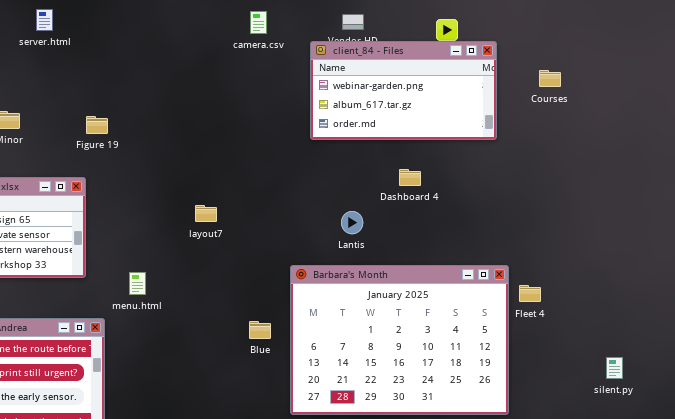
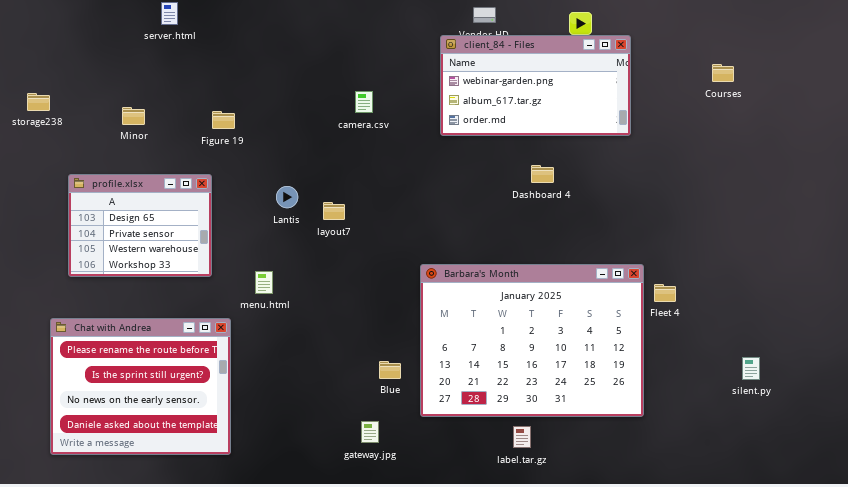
camera.csv: [250,11,267,34] -> [355,91,373,113], moved
Courses: [539,70,561,87] -> [712,64,734,82], moved
Lantis: [341,211,363,234] -> [276,186,298,208], moved
Blue: [249,321,271,339] -> [379,361,401,379], moved

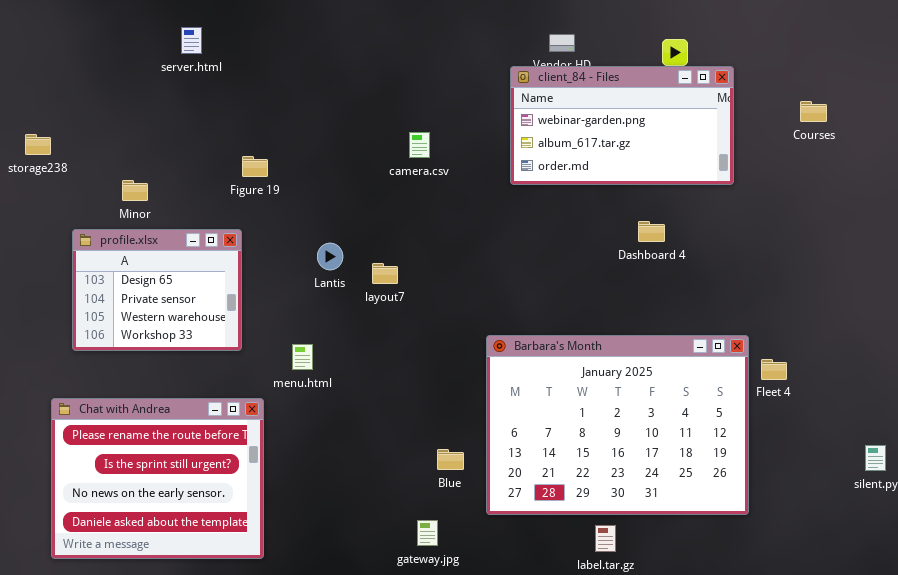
Courses: [712,64,734,82] -> [800,101,827,122], moved
Minor: [122,107,145,125] -> [122,180,148,201], moved
Dashboard 4: [531,165,554,183] -> [638,221,665,242], moved

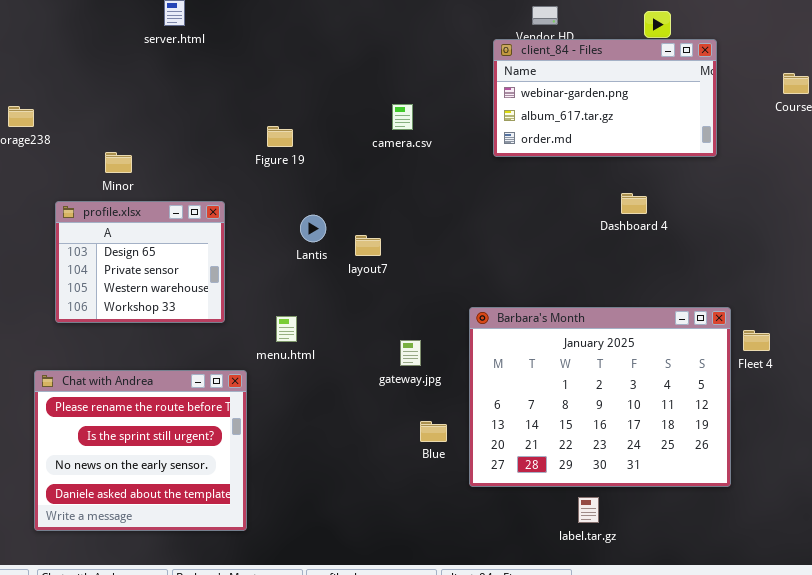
Figure 19: [242,156,268,177] -> [267,126,293,147], moved
gateway.jpg: [417,520,438,546] -> [400,340,421,366], moved

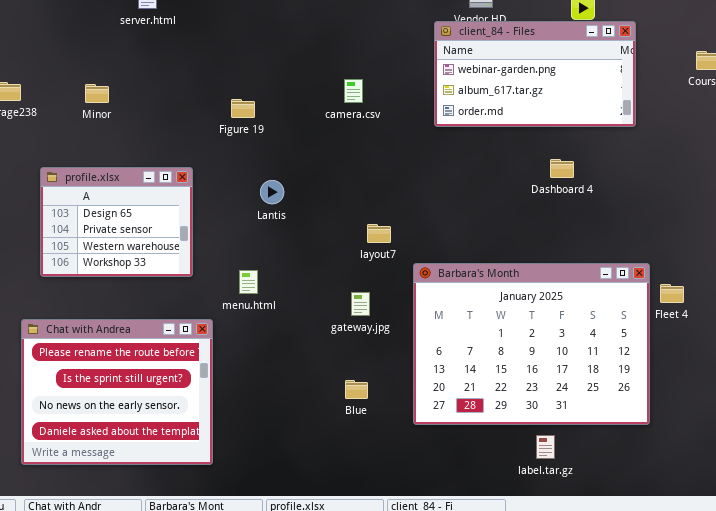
Minor: [105,152,132,173] -> [85,84,109,103], moved
layout7: [355,235,381,256] -> [367,224,391,243], moved
Blue: [420,421,447,442] -> [345,380,368,399], moved
label.tar.gz: [578,497,599,523] -> [536,435,555,459], moved

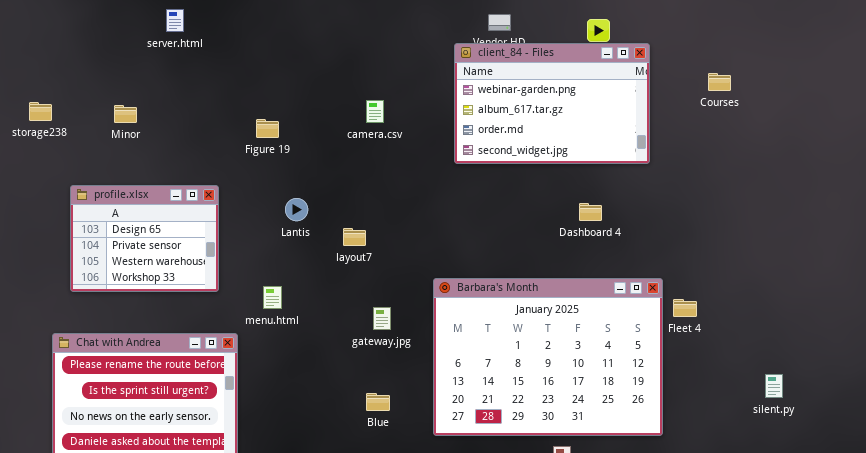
client_84 - Files: [434,21,636,127] -> [454,43,650,164], resized
Dashboard 4: [550,159,574,178] -> [579,203,602,221], moved
layout7: [367,224,391,243] -> [343,228,366,246], moved

